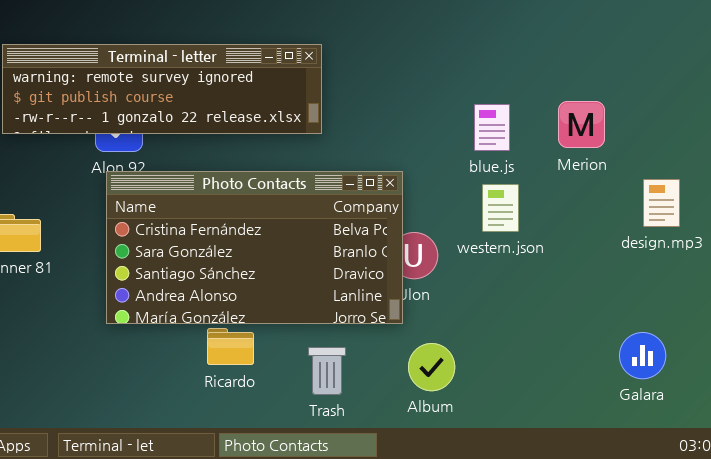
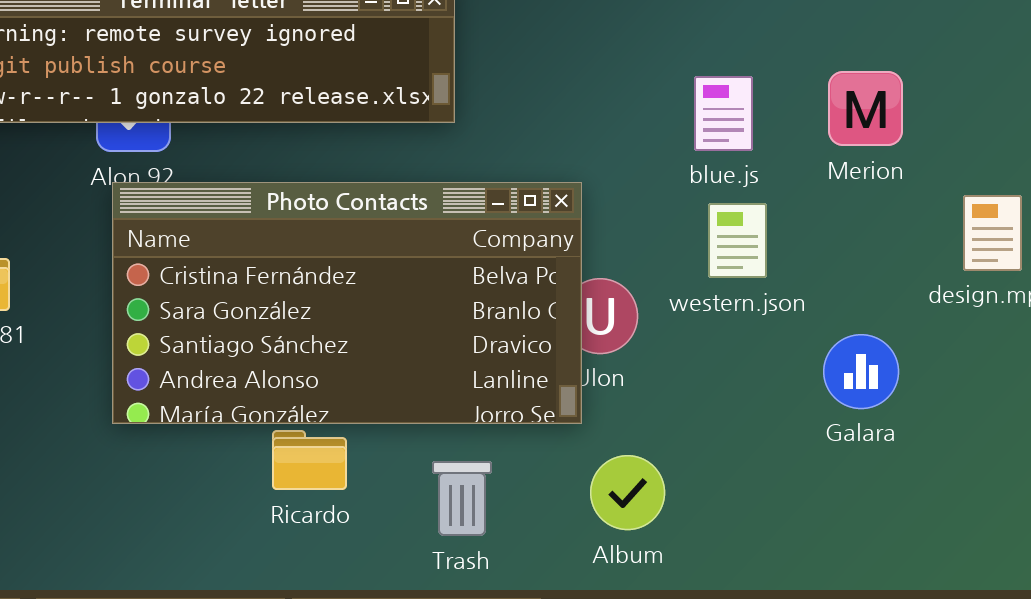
Galara: [619,332,666,379] -> [823,334,899,409], moved

